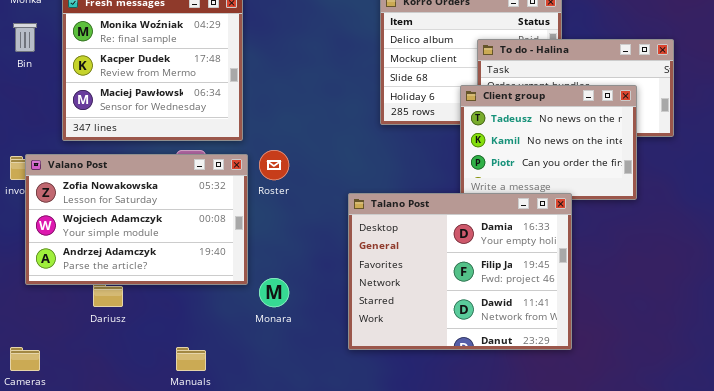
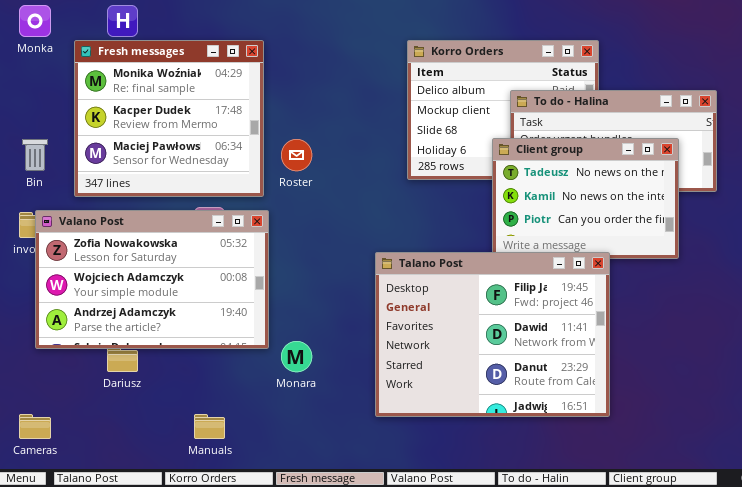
Bin: [13,23,37,52] -> [22,139,48,171], moved
Roster: [259,150,289,180] -> [281,139,312,171], moved
Talano Post: [348,193,572,350] -> [375,252,610,417], scrolled down 1 row

